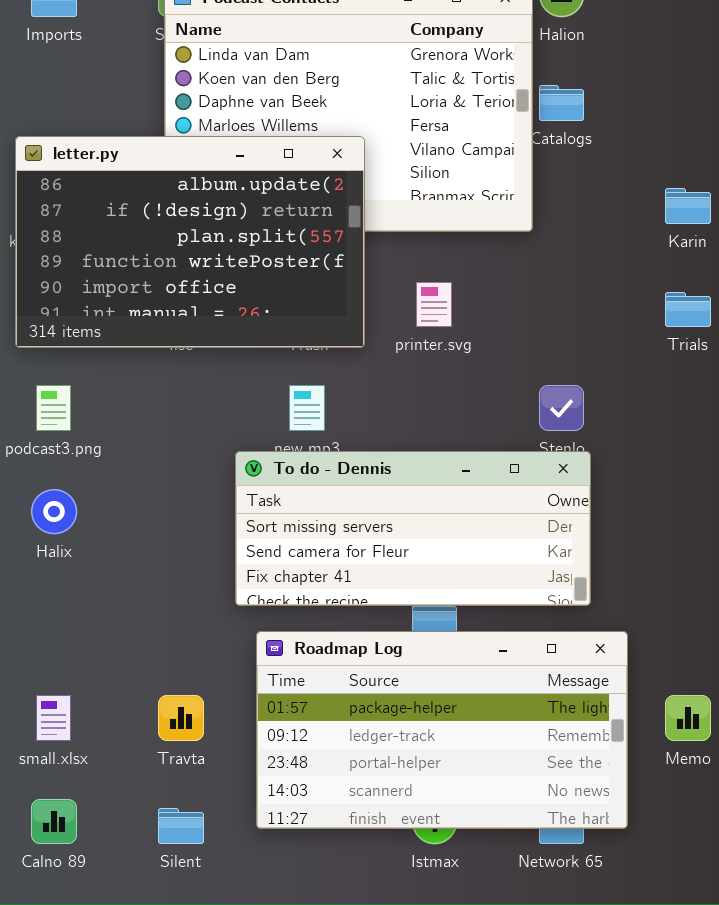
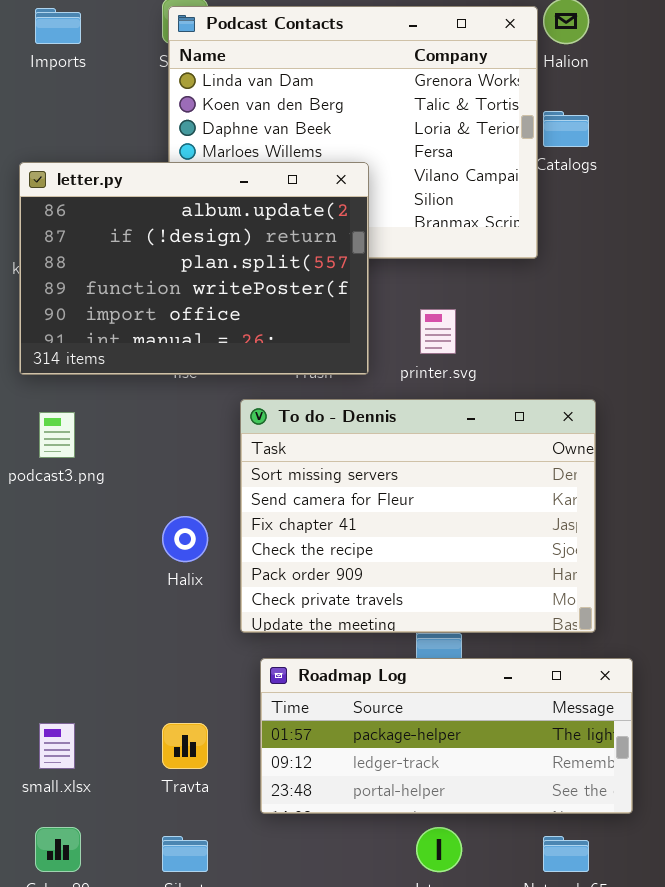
To do - Dennis: [235,451,591,606] -> [240,399,596,633], resized
Halix: [31,489,77,534] -> [162,516,208,562], moved
Roadmap Log: [256,631,628,829] -> [260,658,633,814], resized

